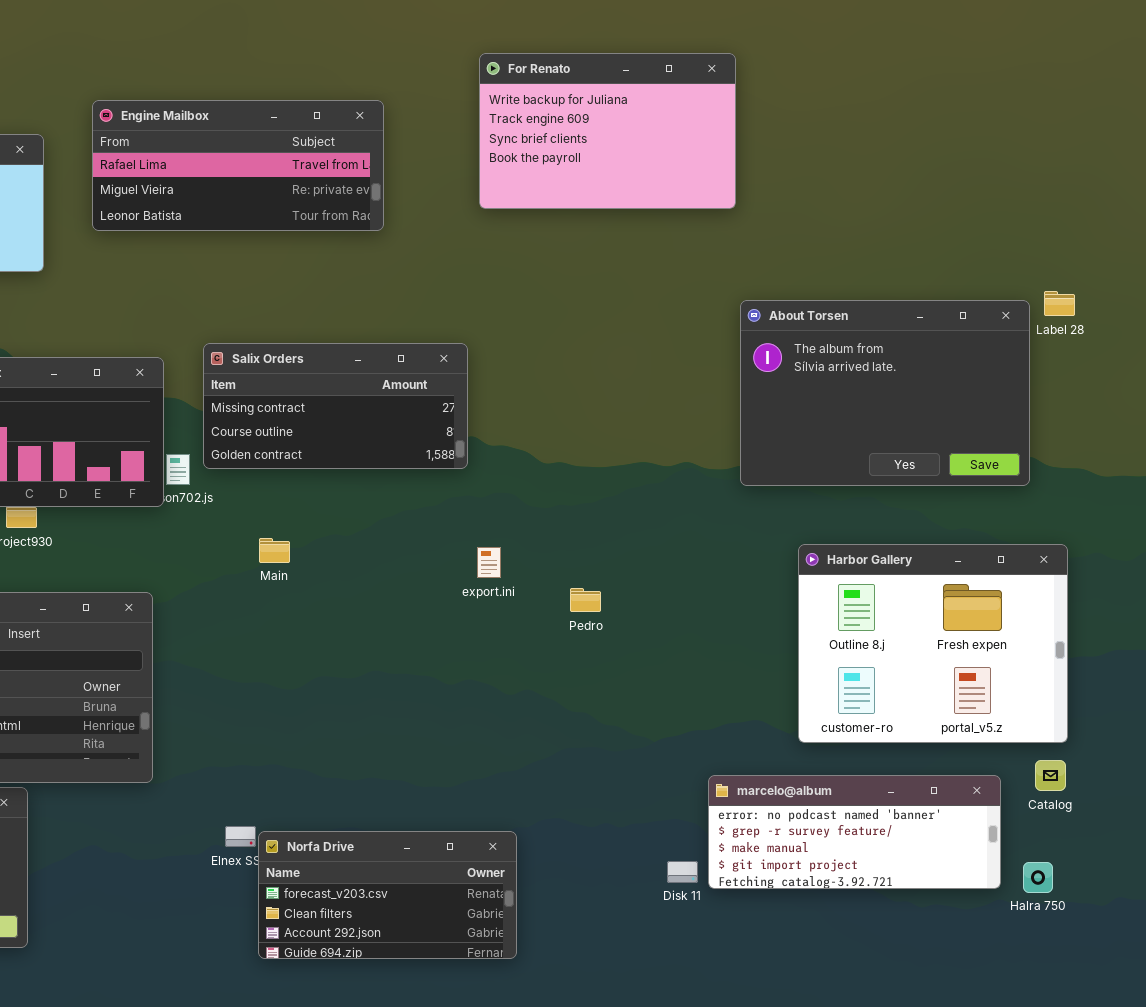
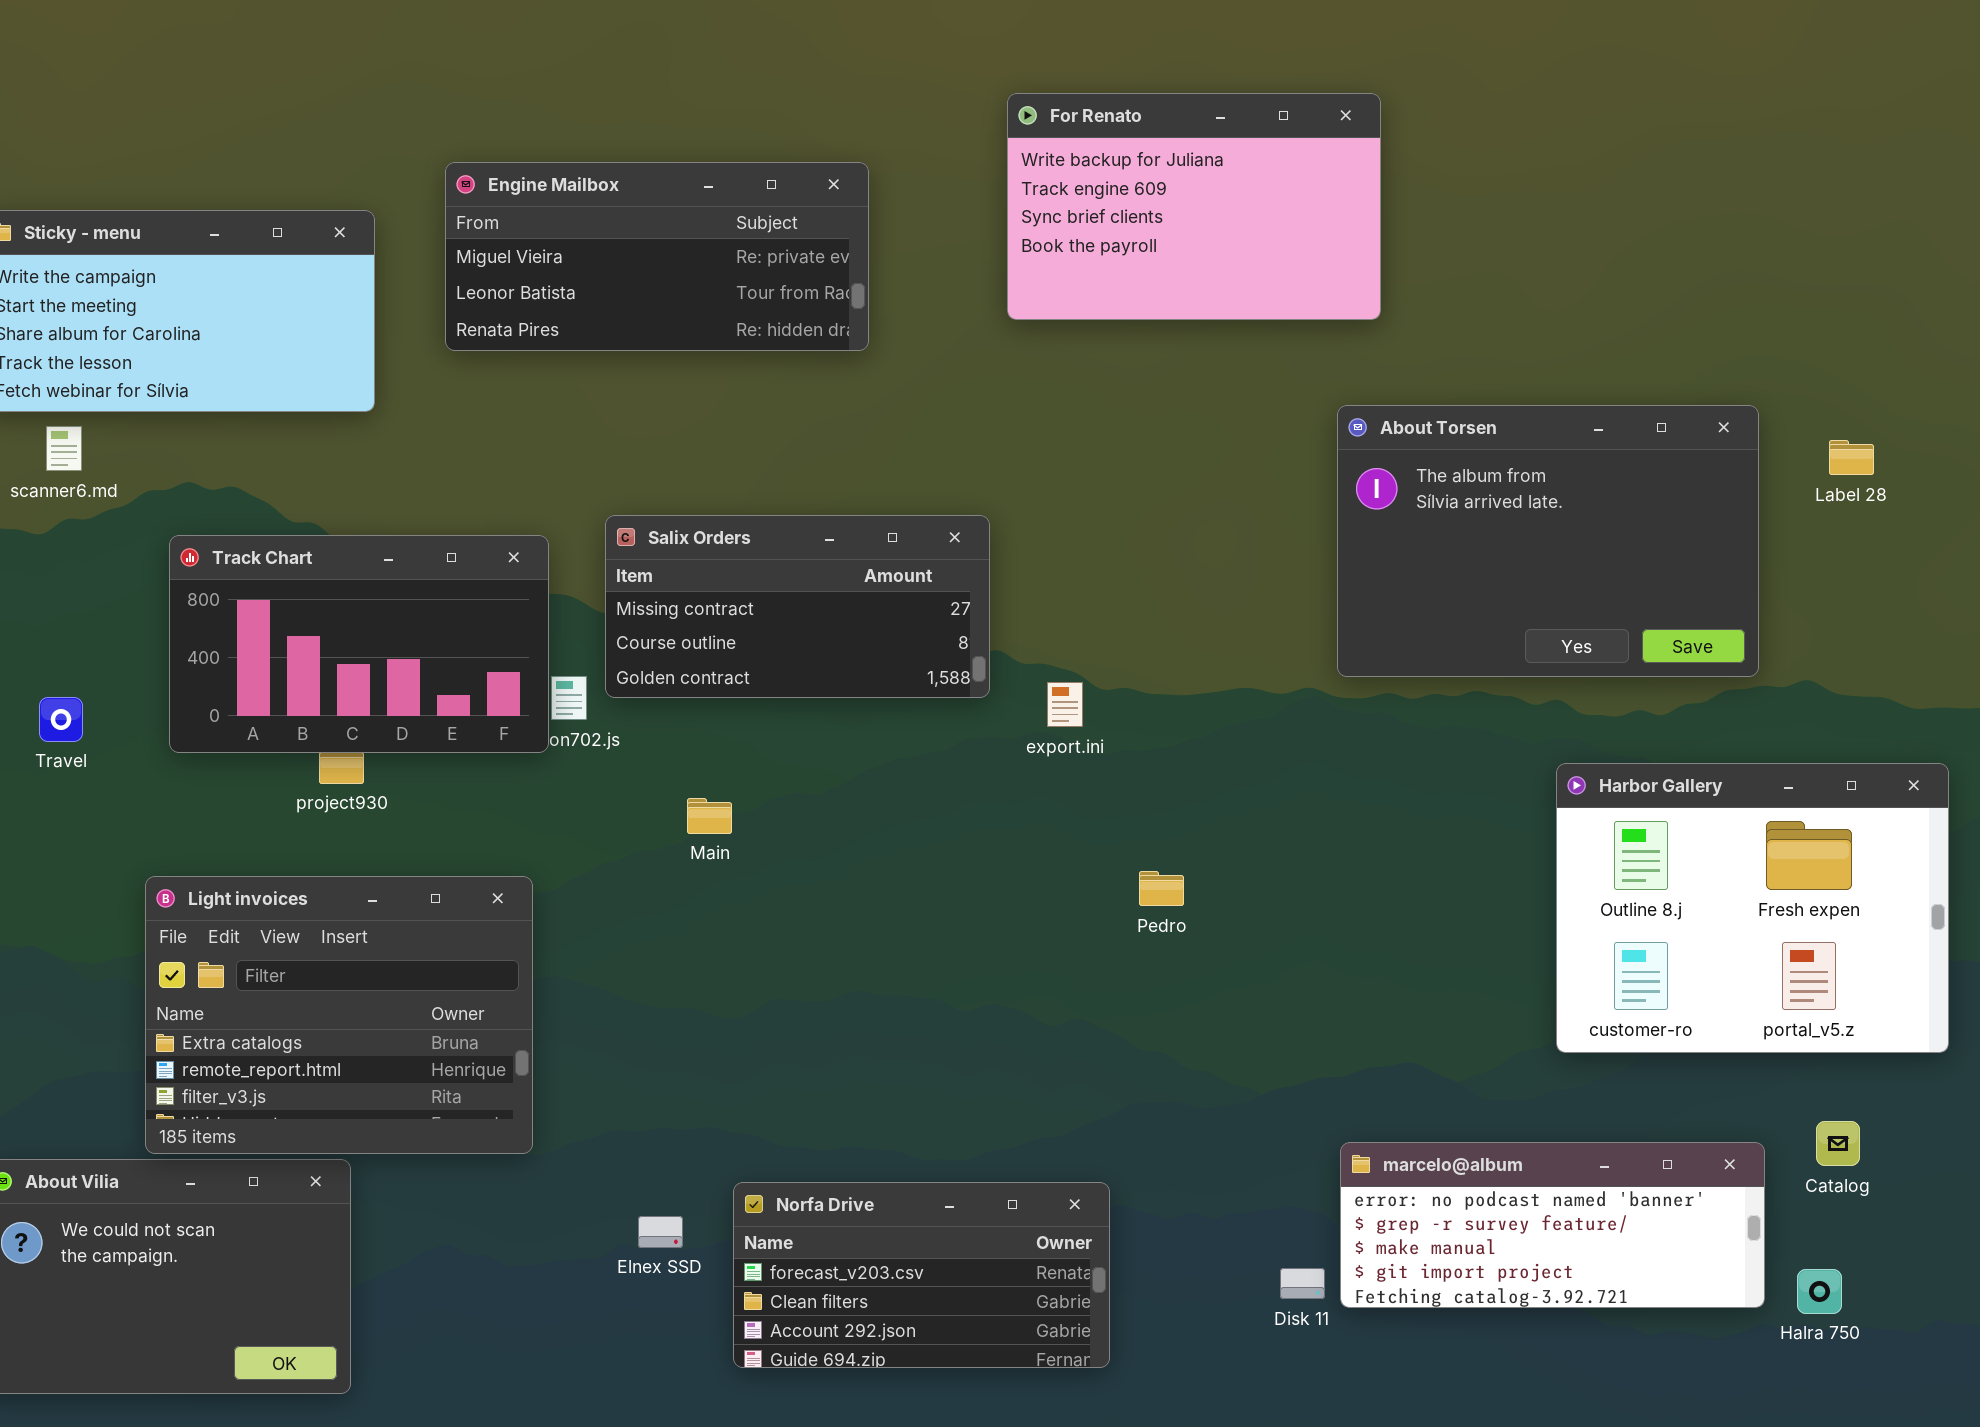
Engine Mailbox: [92,100,384,231] -> [445,162,869,351], scrolled down 1 row
About Torsen: [740,300,1030,486] -> [1337,405,1759,677], moved
Harbor Gallery: [798,544,1068,743] -> [1556,763,1949,1053], moved
export.ini: [477,547,501,578] -> [1047,682,1083,727], moved
Norfa Drive: [258,831,517,959] -> [733,1182,1110,1368], moved

